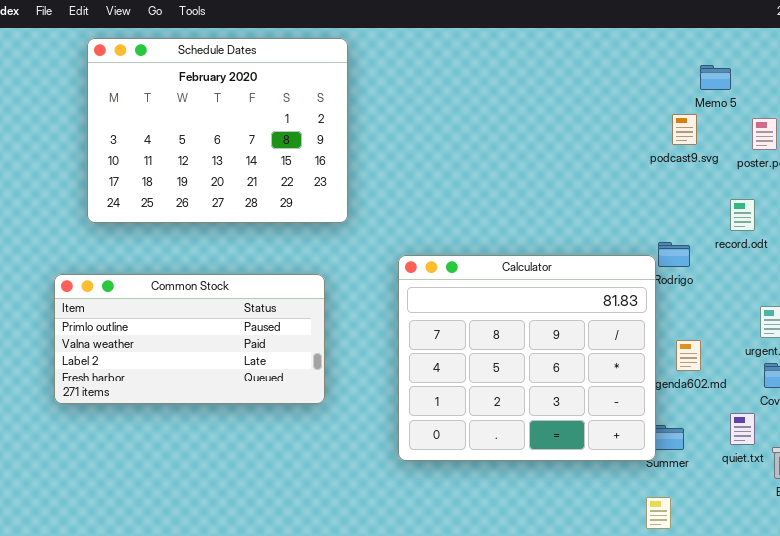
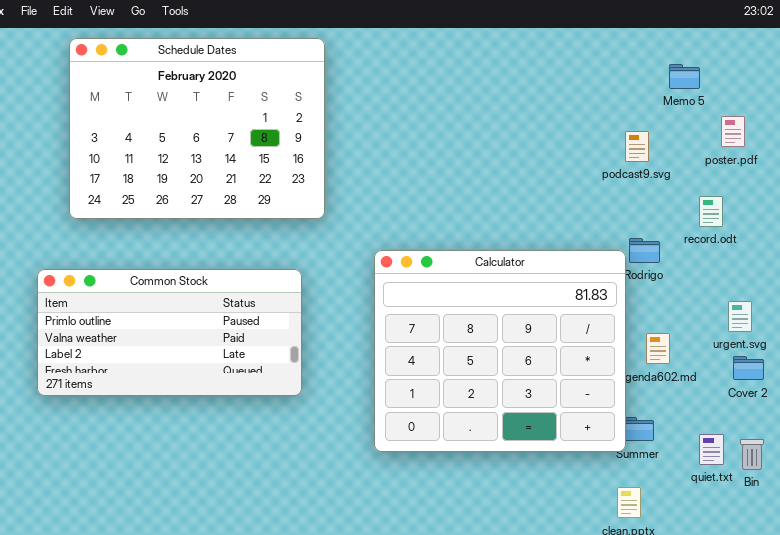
podcast9.svg: [672,114,697,145] -> [625,131,649,162], moved
quiet.txt: [730,413,755,445] -> [699,434,724,465], moved

